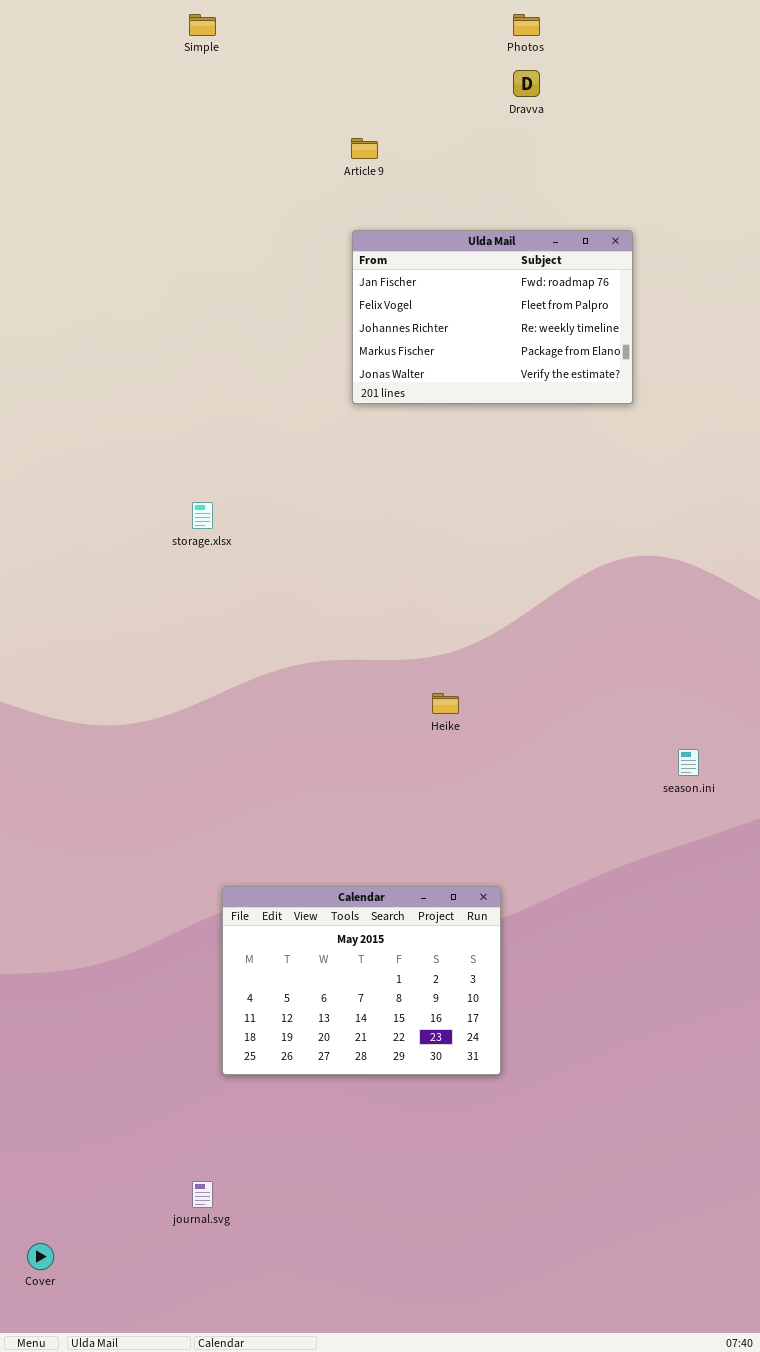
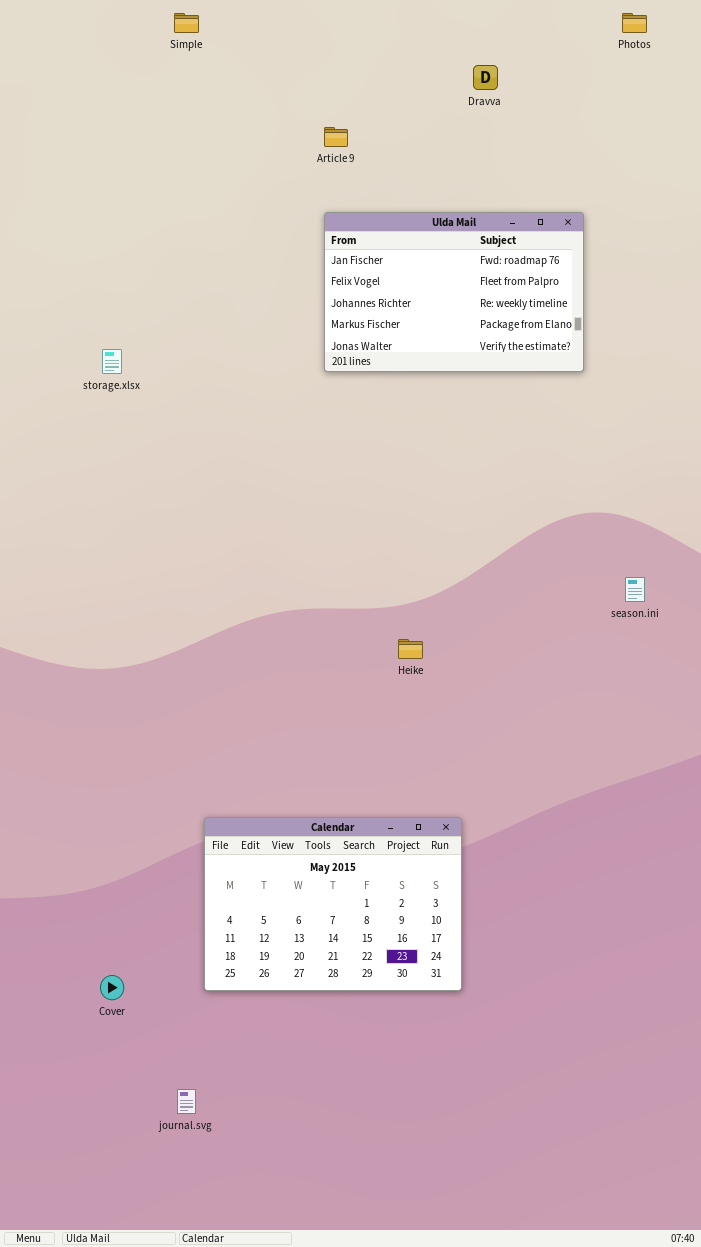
Photos: [513,14,540,36] -> [622,13,647,33], moved
storage.xlsx: [192,502,213,529] -> [102,349,122,374], moved
season.ini: [678,749,699,776] -> [625,577,645,602], moved
Cover: [27,1243,54,1270] -> [100,975,124,1000], moved

